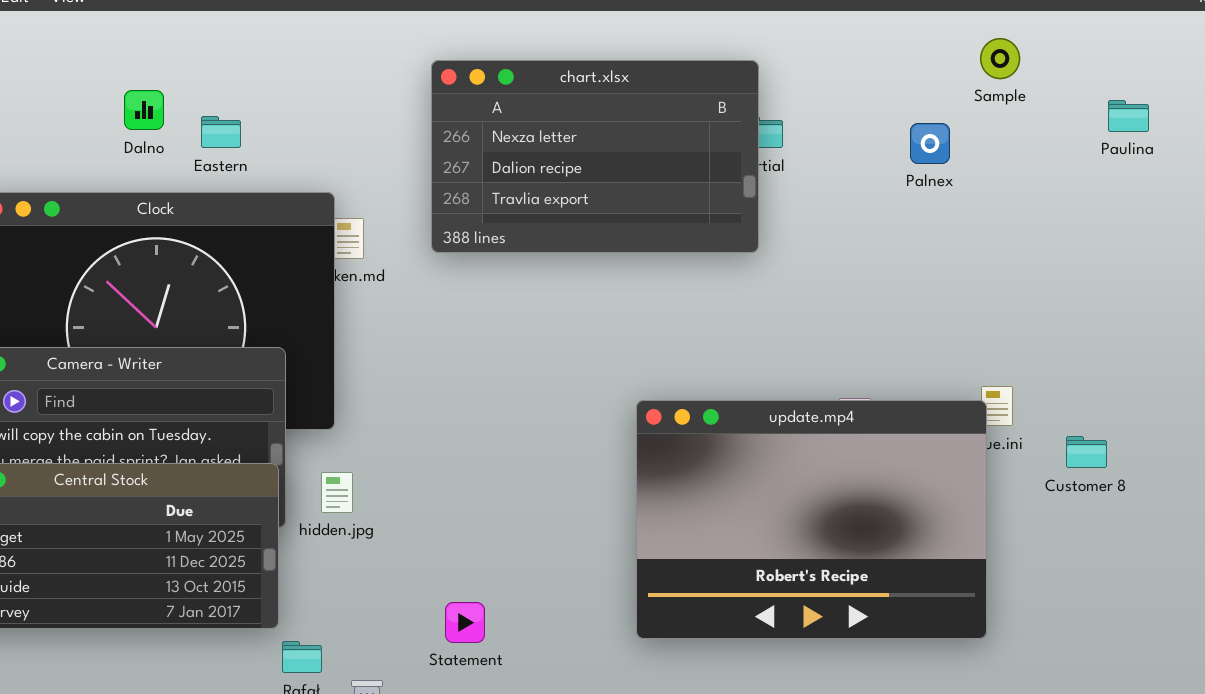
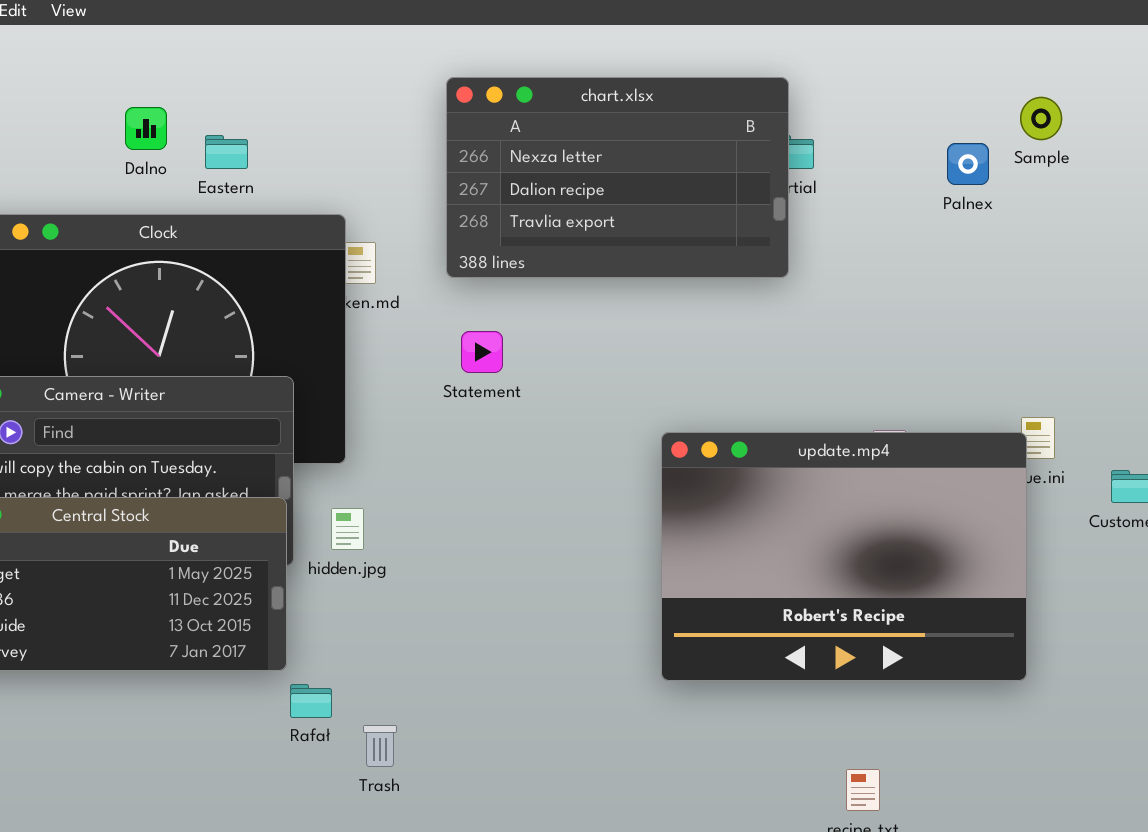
Sample: [980,38,1020,79] -> [1020,97,1062,140], moved
Statement: [445,602,485,643] -> [461,331,503,373], moved

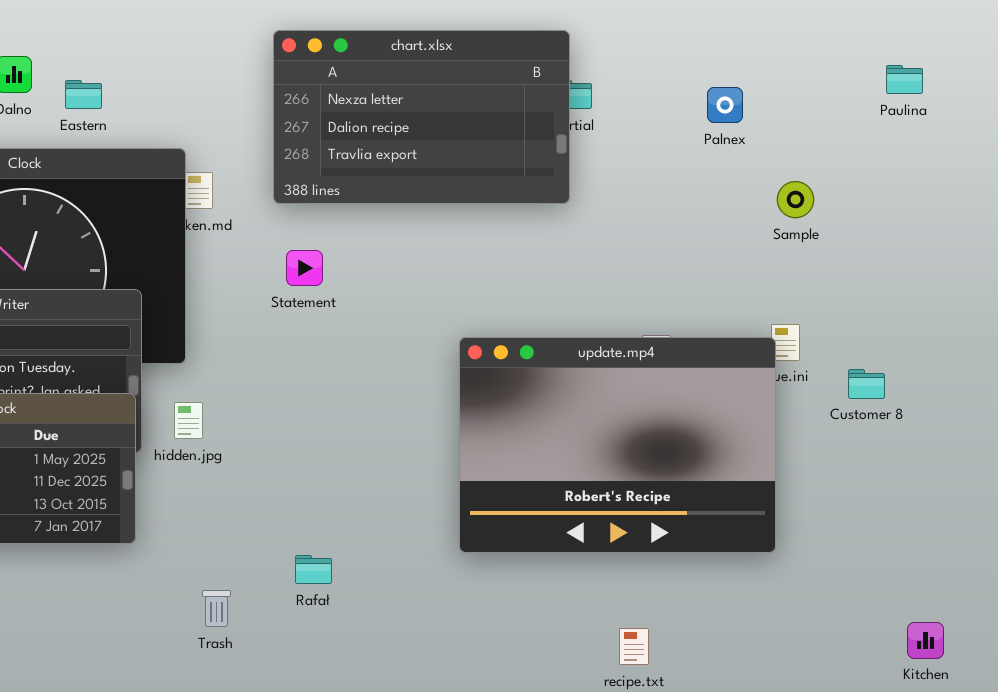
Sample: [1020,97,1062,140] -> [777,181,814,218], moved
Rafał: [290,684,332,718] -> [295,555,332,584], moved

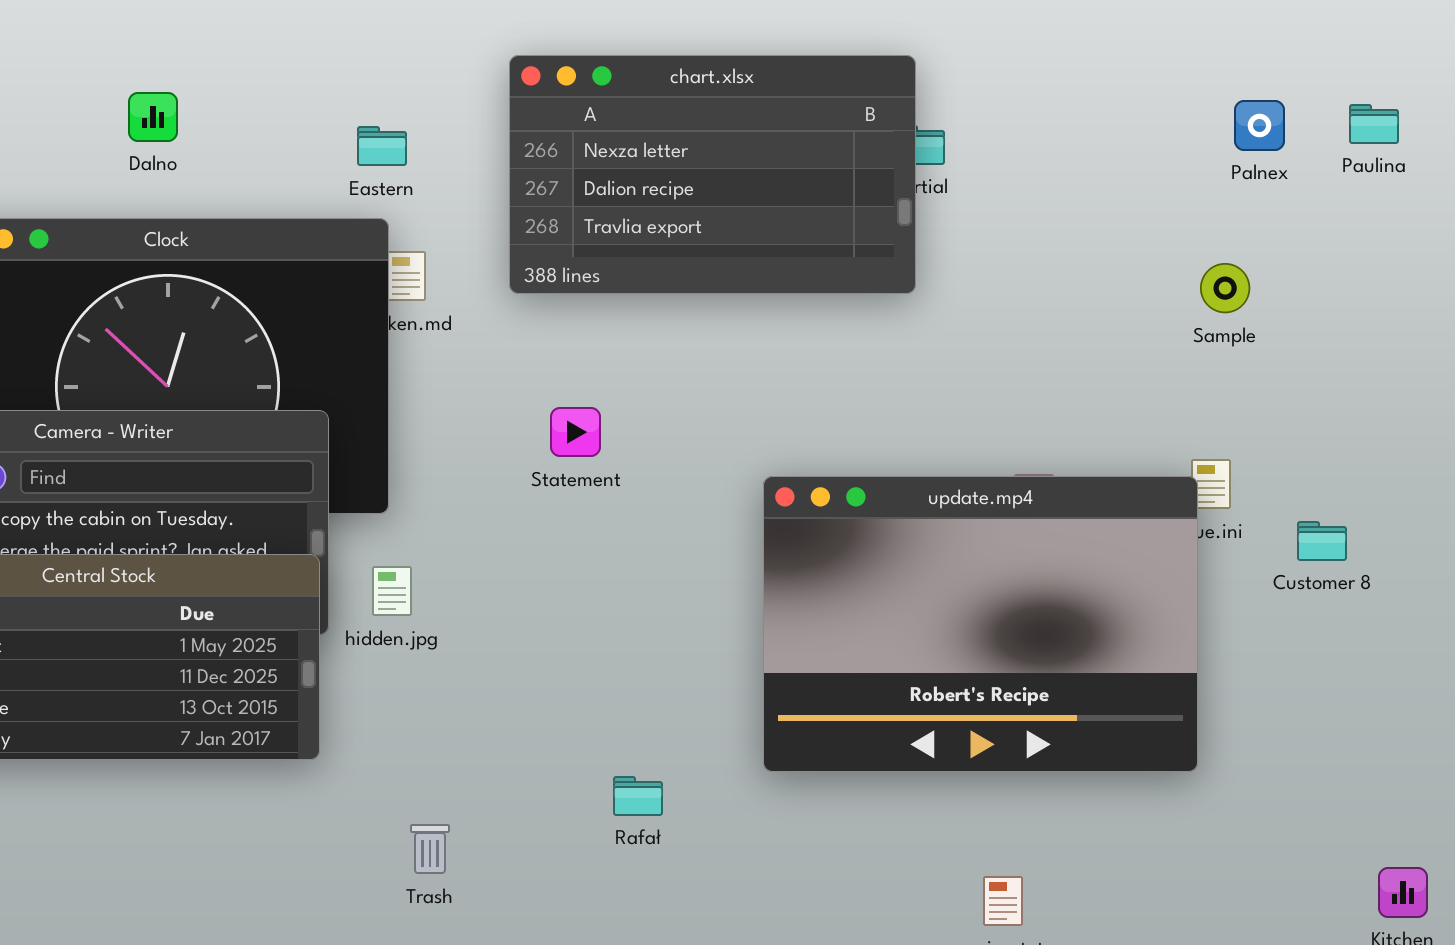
Eastern: [65,80,102,109] -> [357,126,407,166], moved
Palnex: [707,87,743,123] -> [1234,100,1285,151], moved
Statement: [286,250,323,286] -> [550,407,601,457], moved
Rafał: [295,555,332,584] -> [613,776,663,816], moved

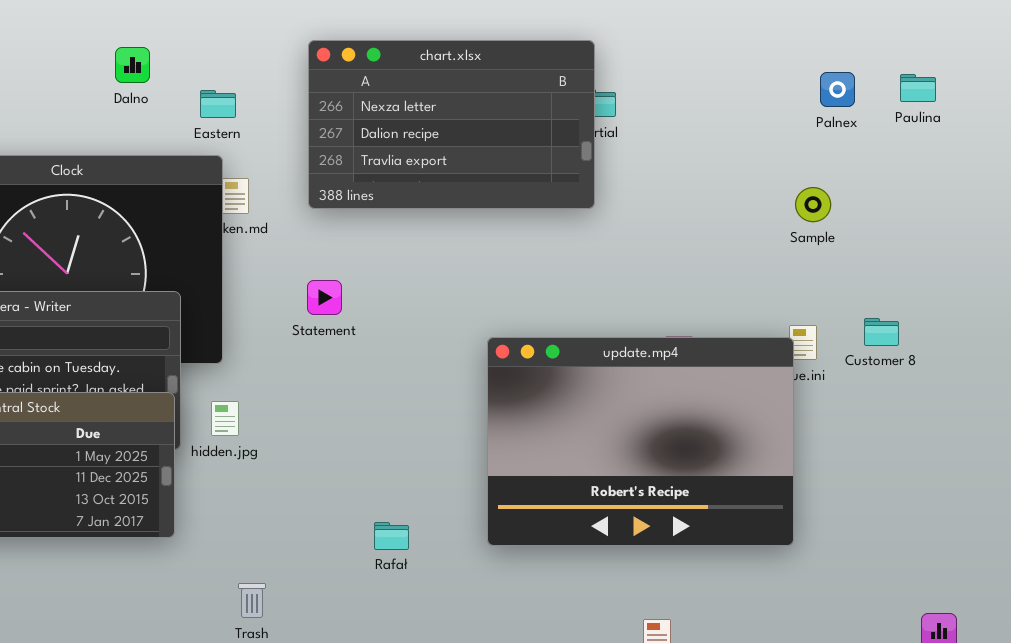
Dalno: [128,92,178,142] -> [115,47,150,83], moved
Statement: [550,407,601,457] -> [307,280,342,315], moved
Customer 8: [1297,521,1347,561] -> [864,318,899,346], moved
Rafał: [613,776,663,816] -> [374,522,409,550], moved

